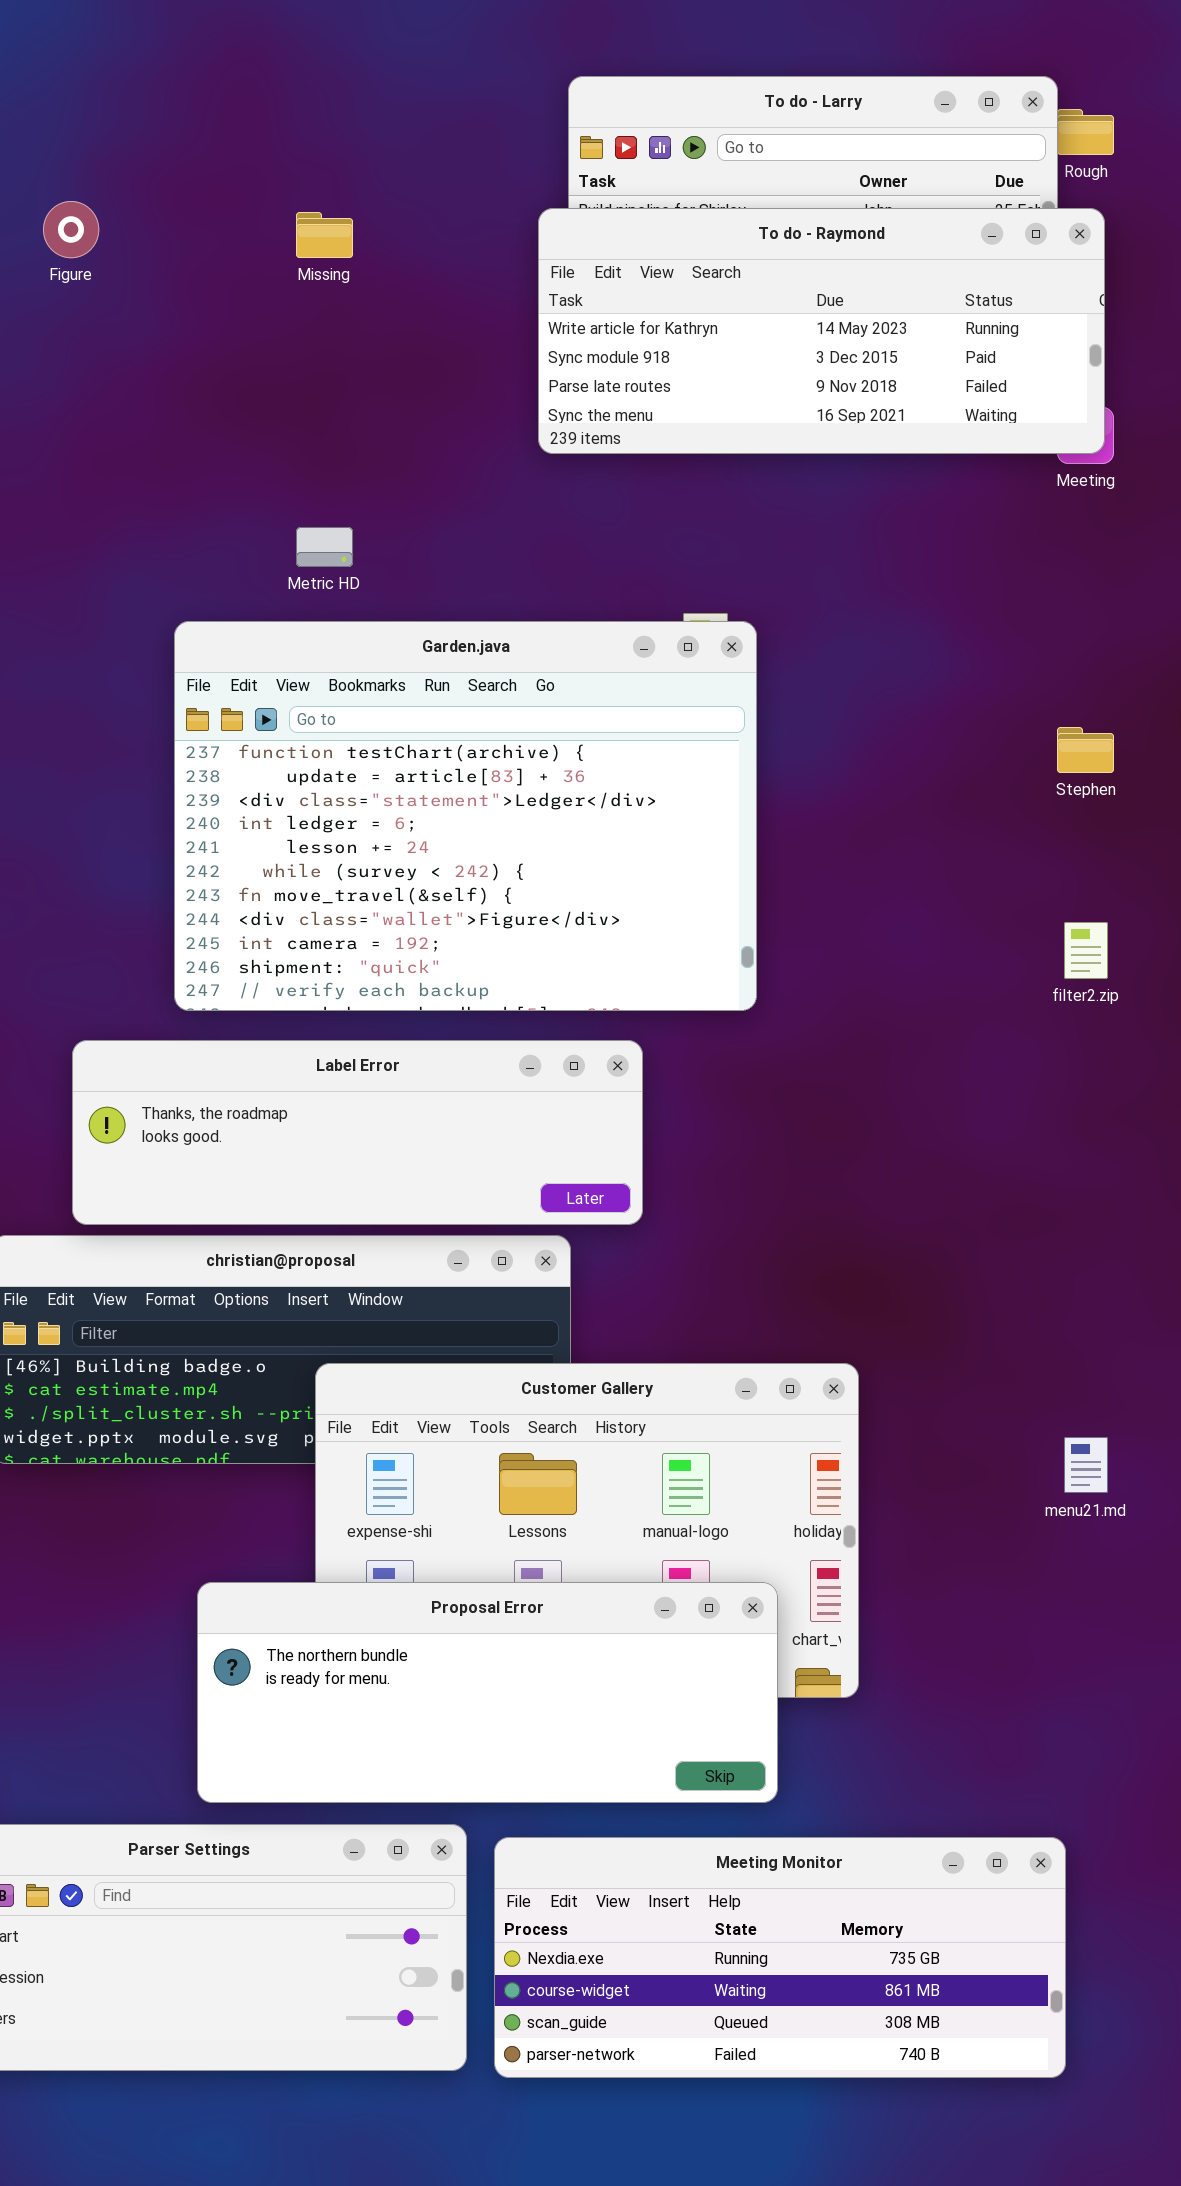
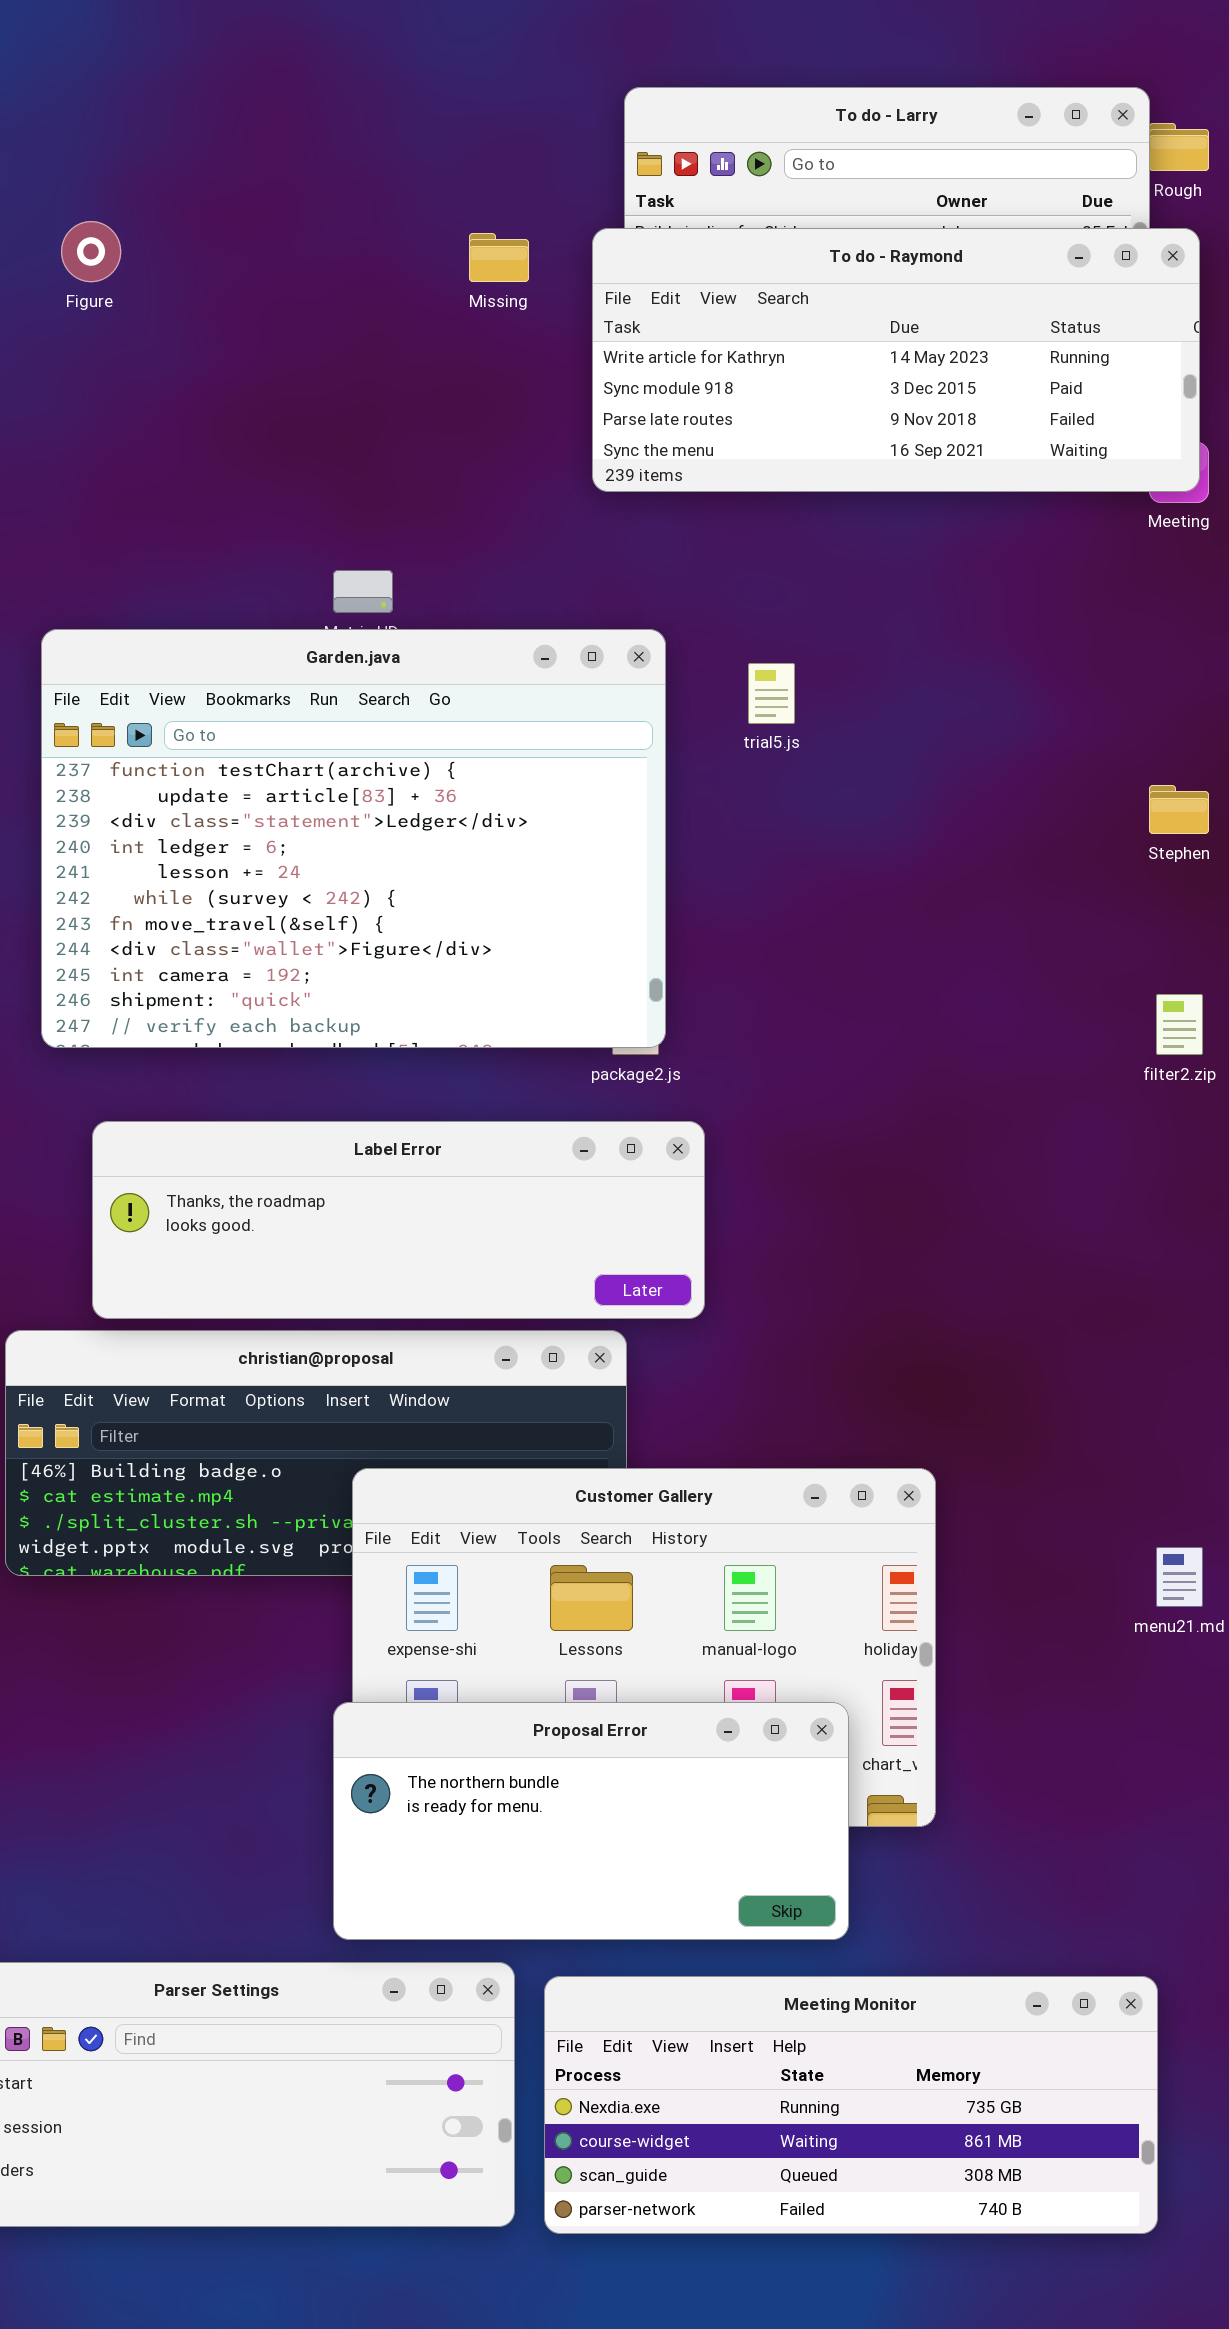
Missing: [296,212,353,258] -> [469,233,529,282], moved
Garden.java: [174,621,757,1011] -> [41,629,666,1048], moved
Proposal Error: [197,1582,778,1803] -> [333,1702,849,1940], resized

